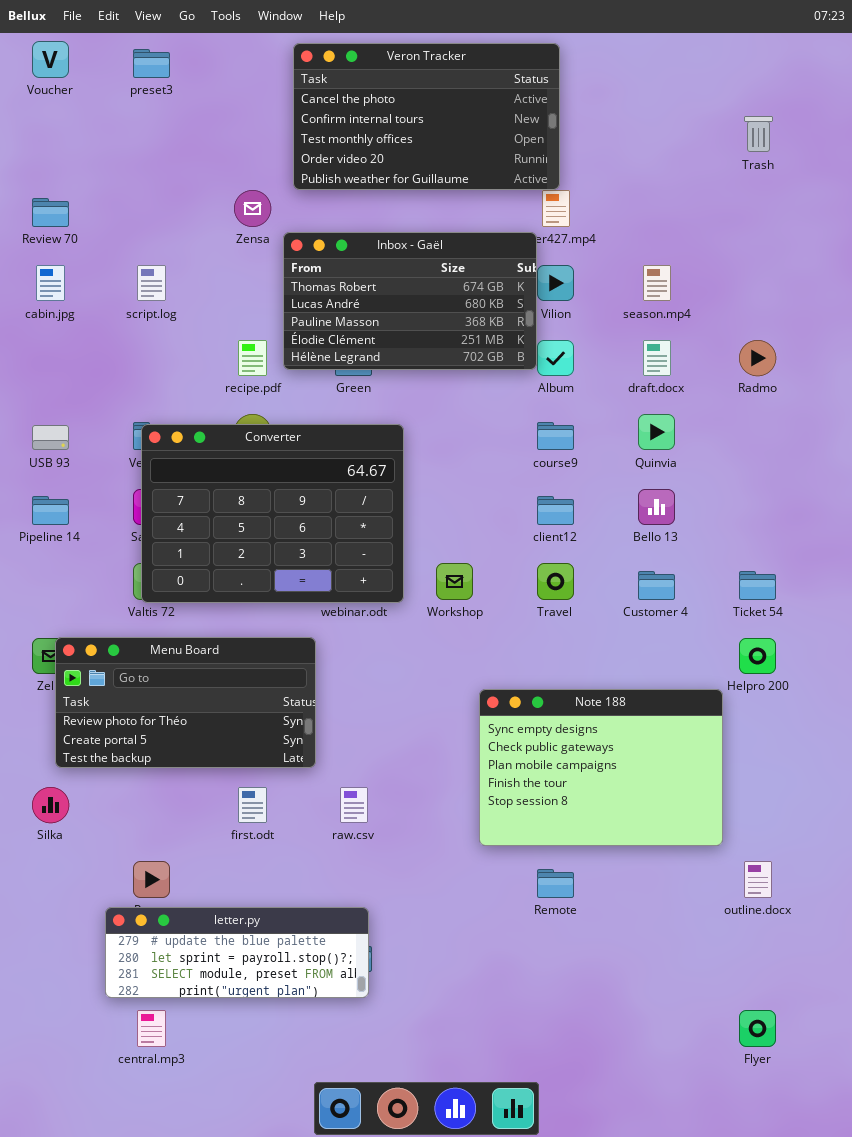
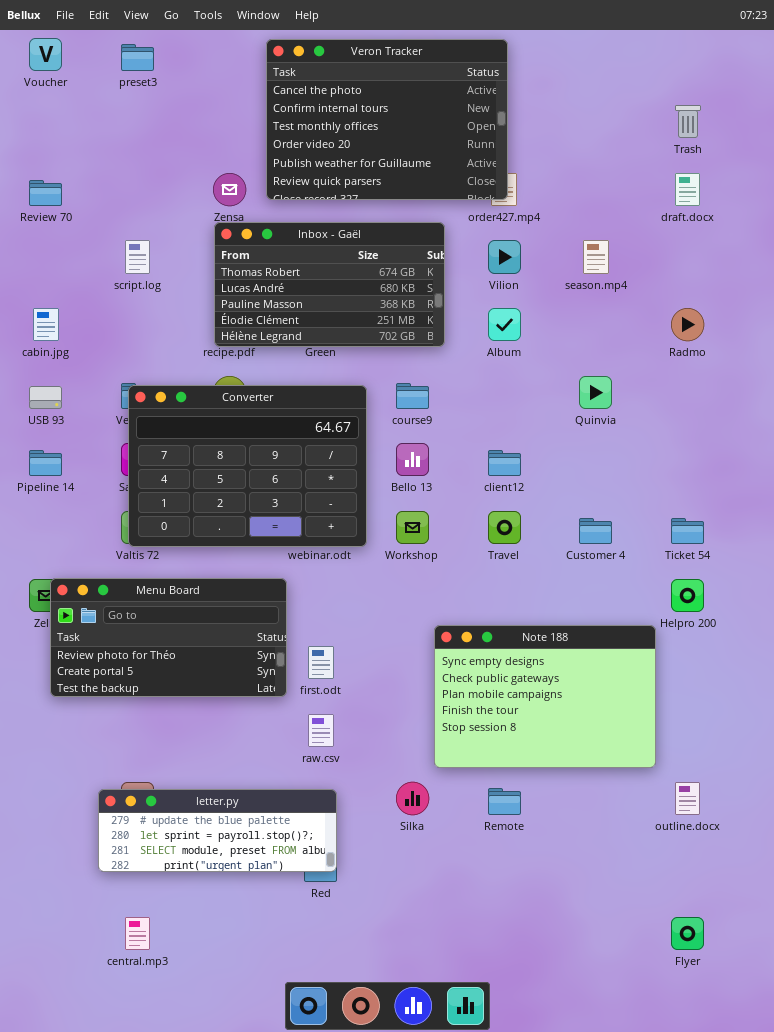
Veron Tracker: [293,43,560,190] -> [266,39,508,200], resized
Inbox - Gaël: [283,232,537,370] -> [214,222,445,347], moved
cabin.jpg: [36,265,65,301] -> [33,308,59,341], moved
draft.docx: [643,340,671,376] -> [675,173,700,206], moved
course9: [537,422,574,450] -> [396,383,429,409], moved
Bello 13: [638,489,675,525] -> [396,443,429,476], moved
Silka: [32,787,69,823] -> [396,782,429,815], moved
first.odt: [238,787,267,823] -> [308,646,334,679], moved
letter.py: [105,907,369,998] -> [98,789,337,872], moved

